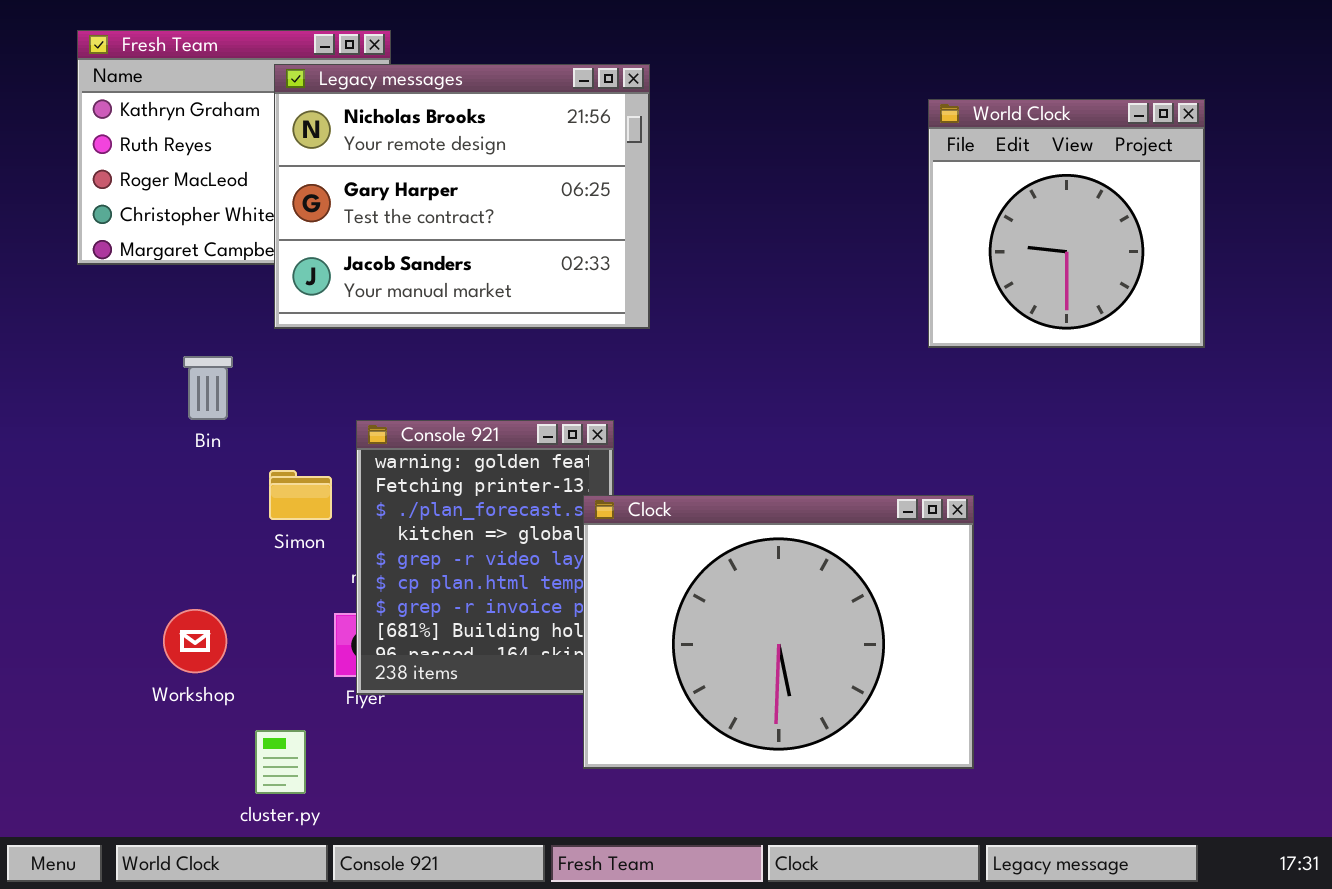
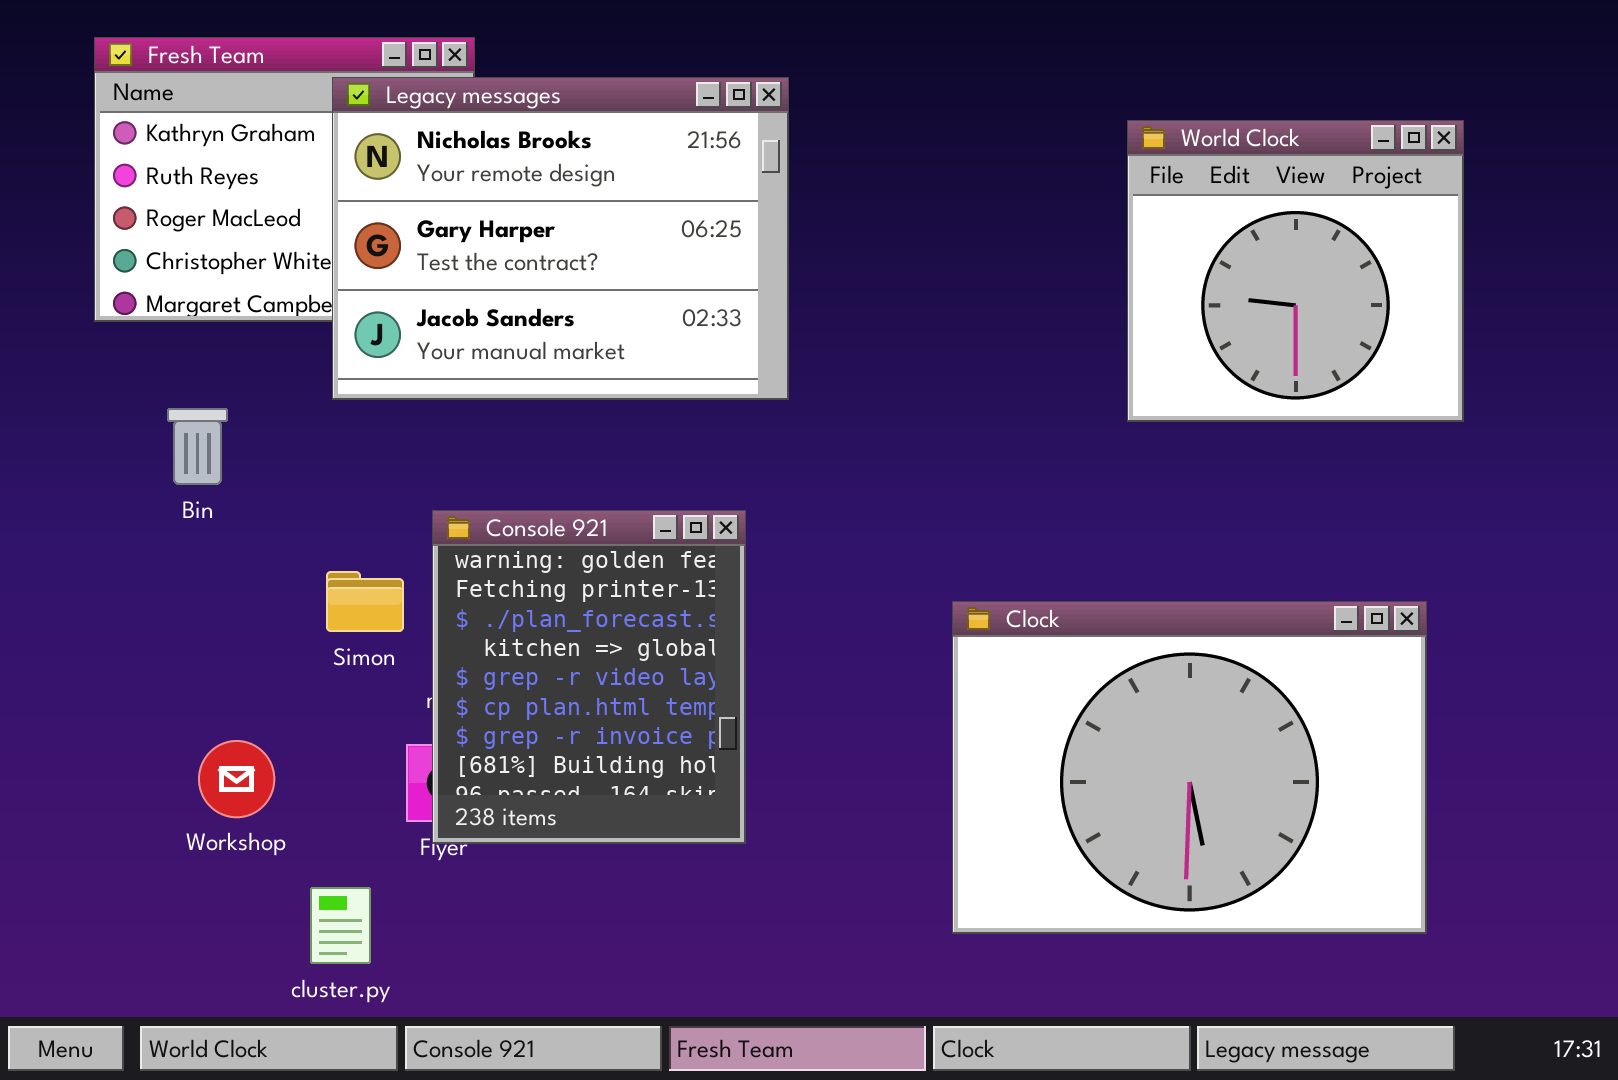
Bin: [183,356,233,420] -> [167,408,228,485], moved
Clock: [583,495,974,769] -> [952,601,1427,934], moved

